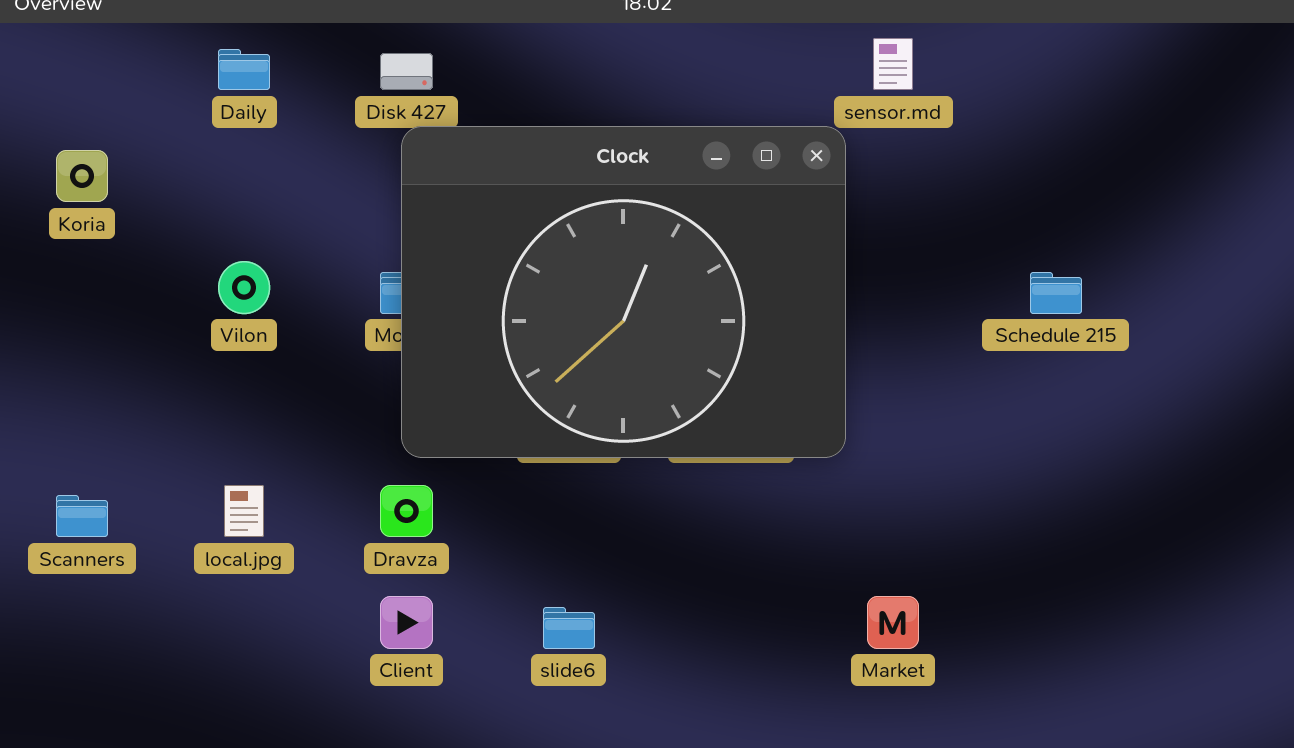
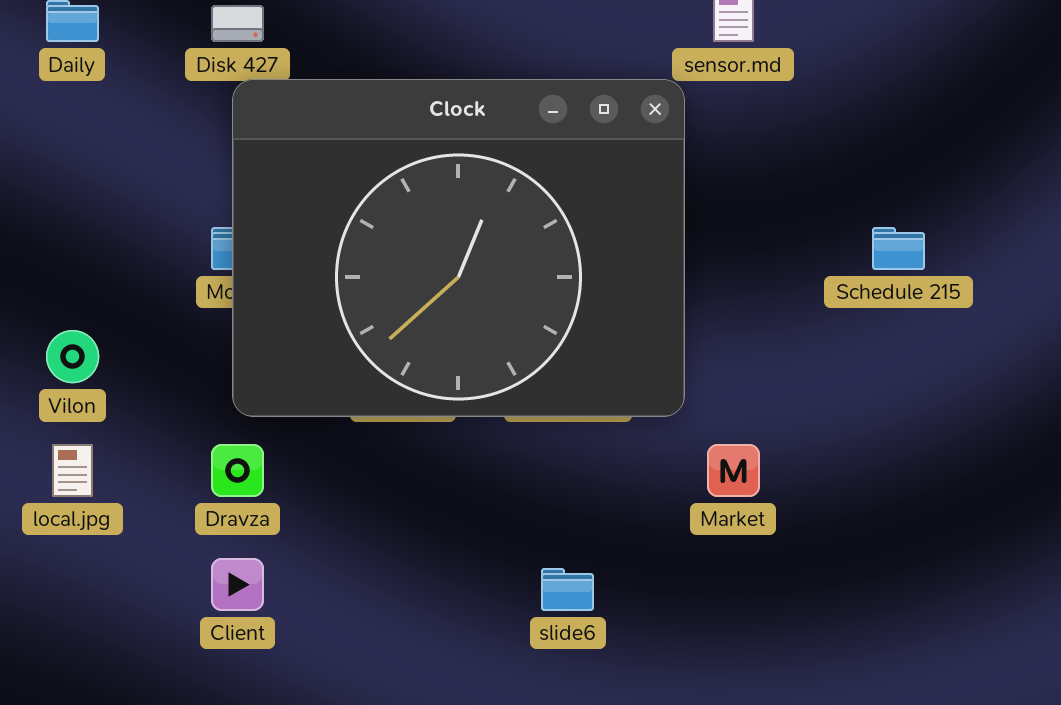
Vilon: [218,261,270,314] -> [46,330,99,383], moved
Market: [867,596,919,649] -> [707,444,760,497], moved
slide6: [543,607,595,649] -> [541,568,594,611], moved

